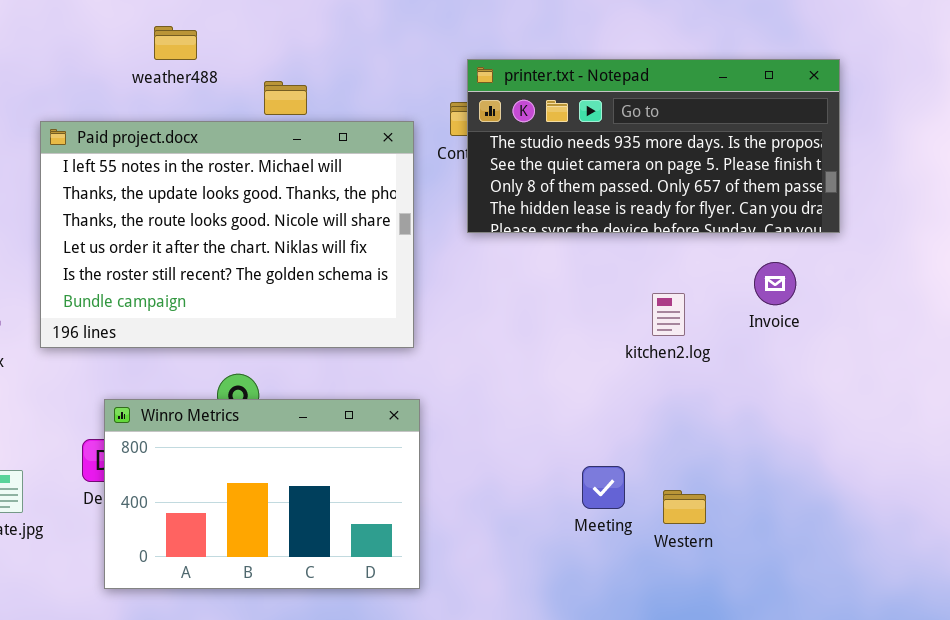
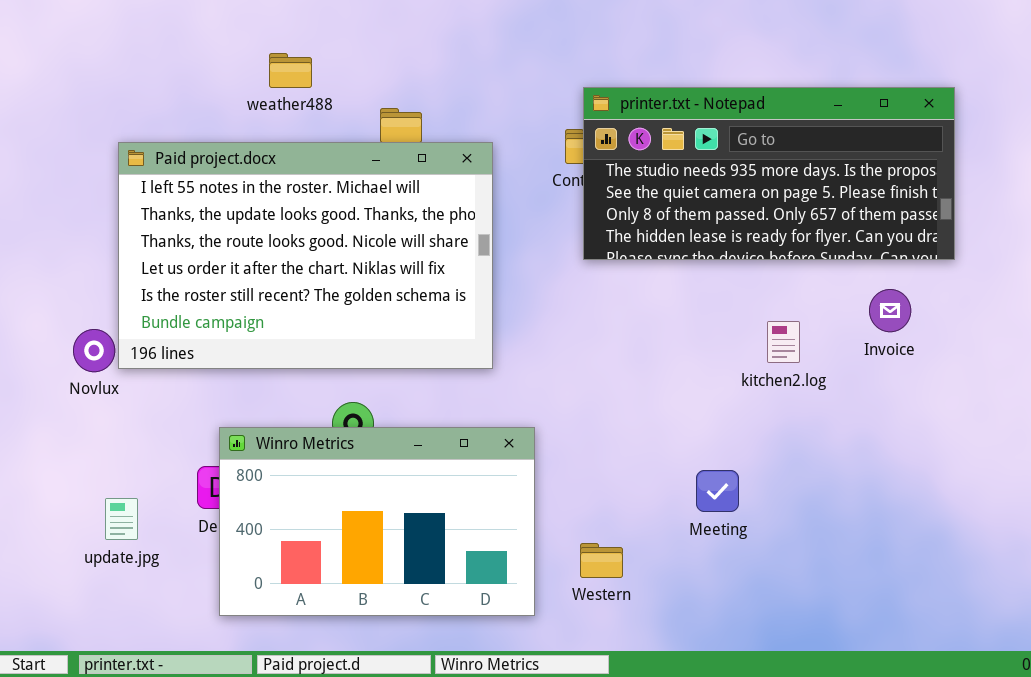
Paid project.docx: [40,121,414,348] -> [118,142,493,369], moved
Meeting: [582,466,625,509] -> [696,470,739,512], moved
Western: [663,490,706,524] -> [580,543,623,578], moved

